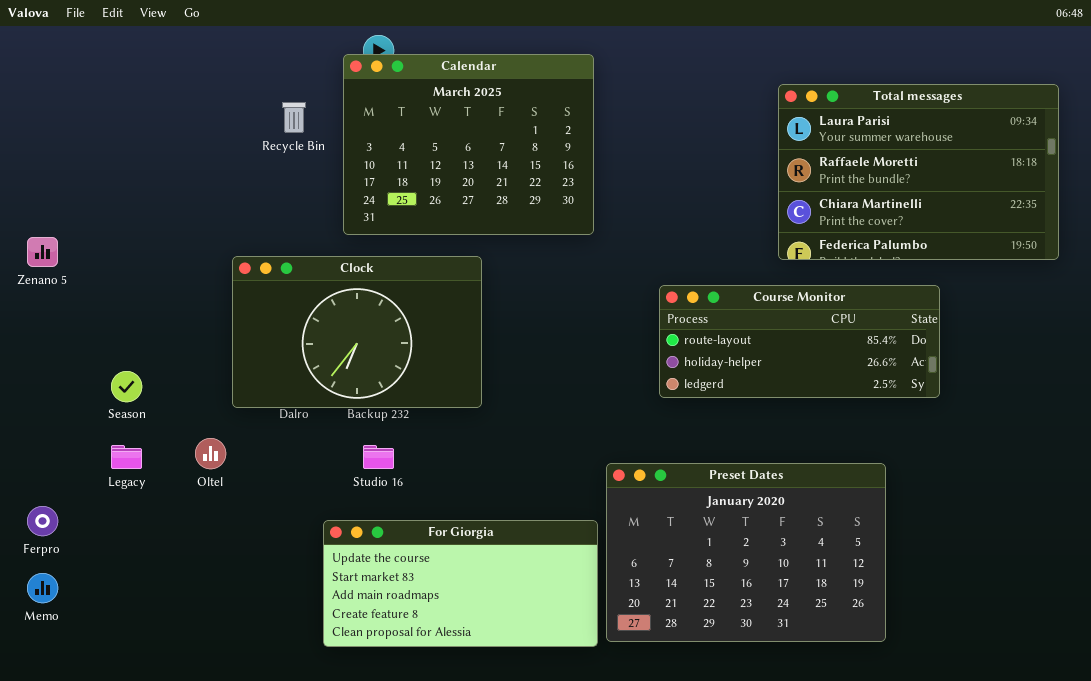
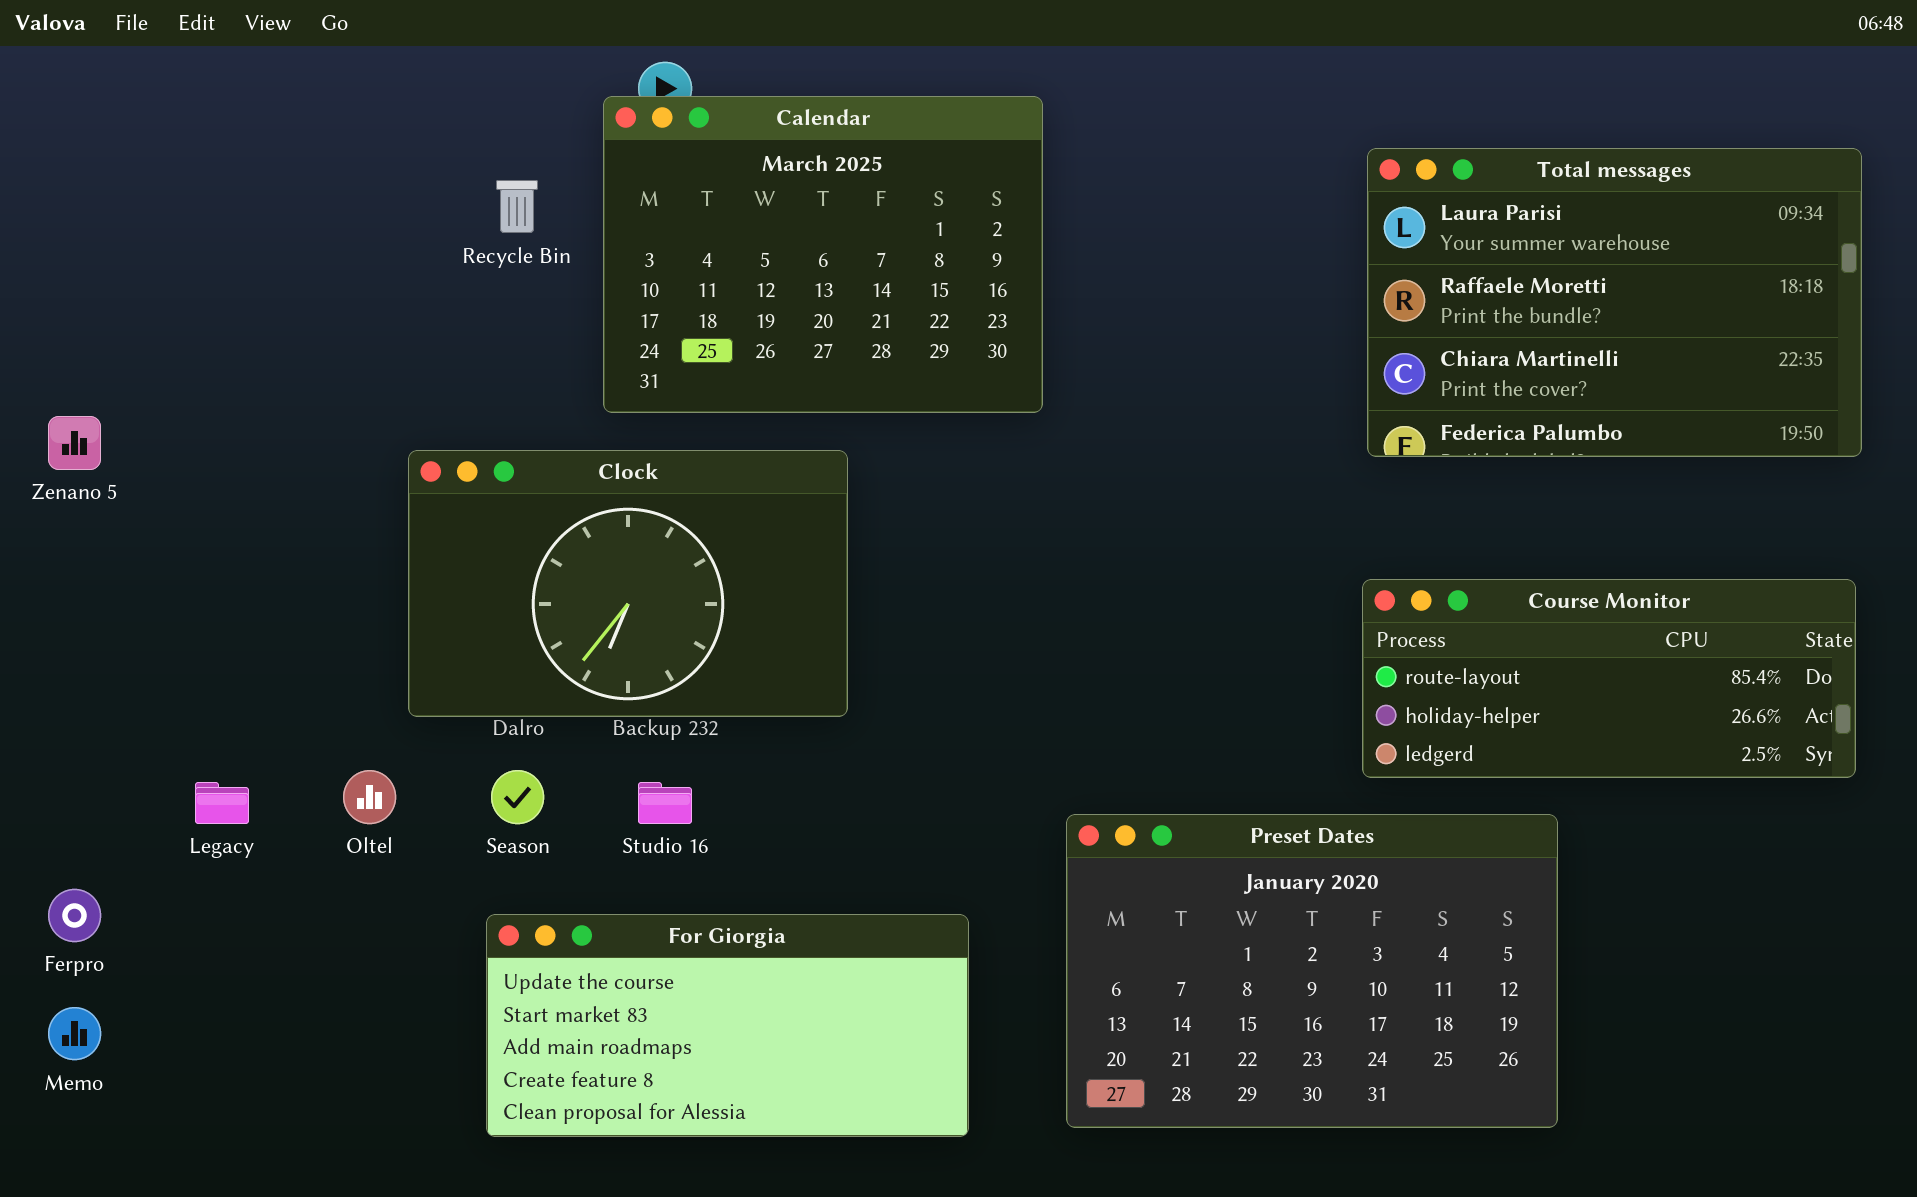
Course Monitor: [659,285,940,398] -> [1362,579,1856,778], moved
Season: [111,371,142,402] -> [491,770,544,824], moved
For Giorgia: [323,520,598,647] -> [486,914,969,1137], moved

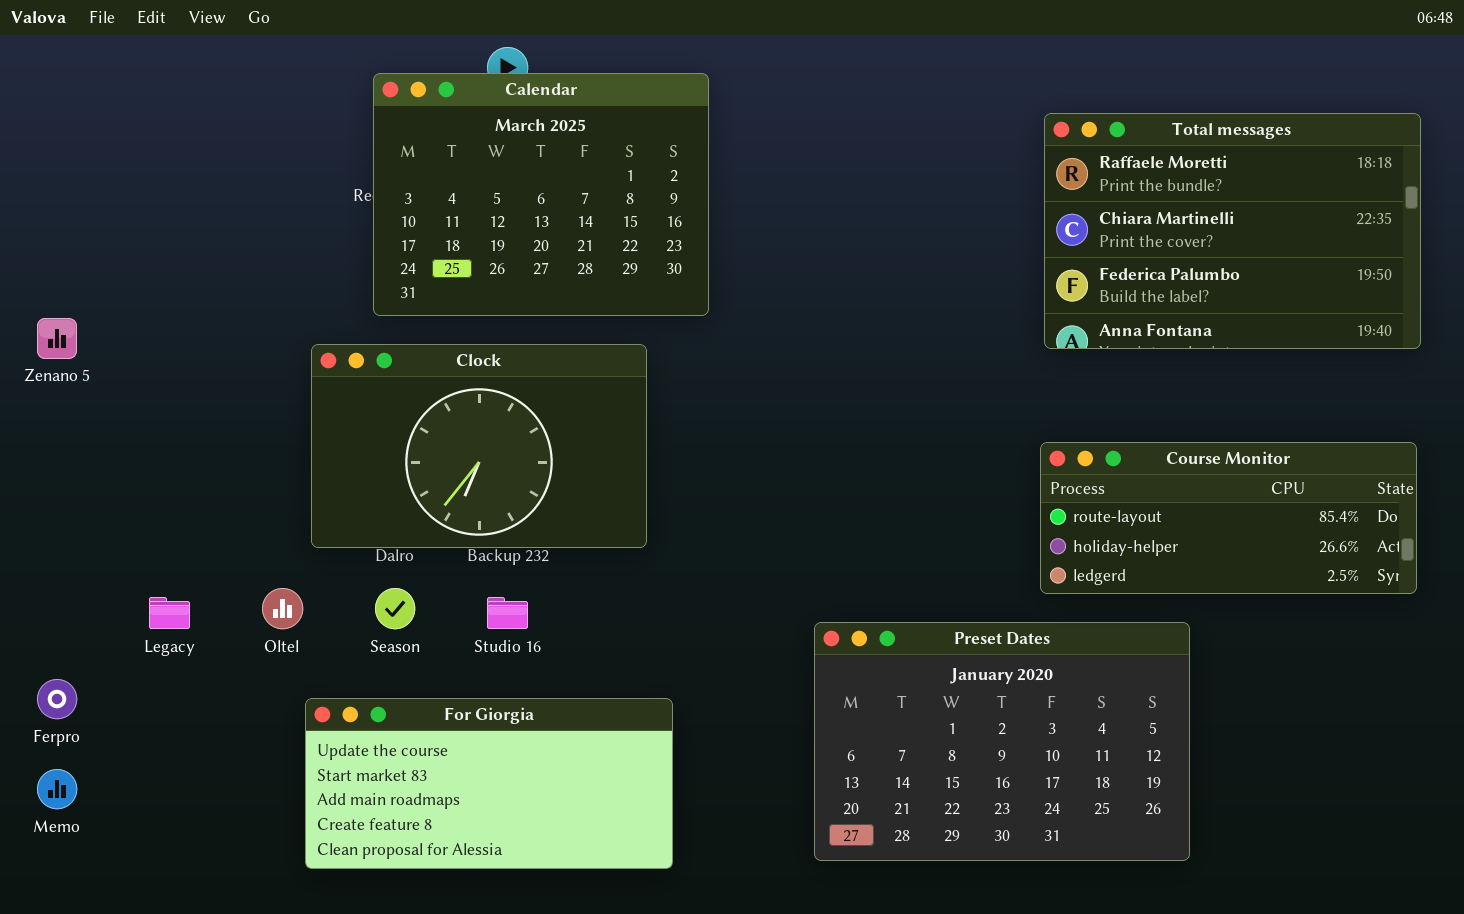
Calendar: [603,96,1043,413] -> [373,73,709,316], moved
Total messages: [1367,148,1862,457] -> [1044,113,1421,349], scrolled down 1 row
For Giorgia: [486,914,969,1137] -> [305,698,673,869], moved

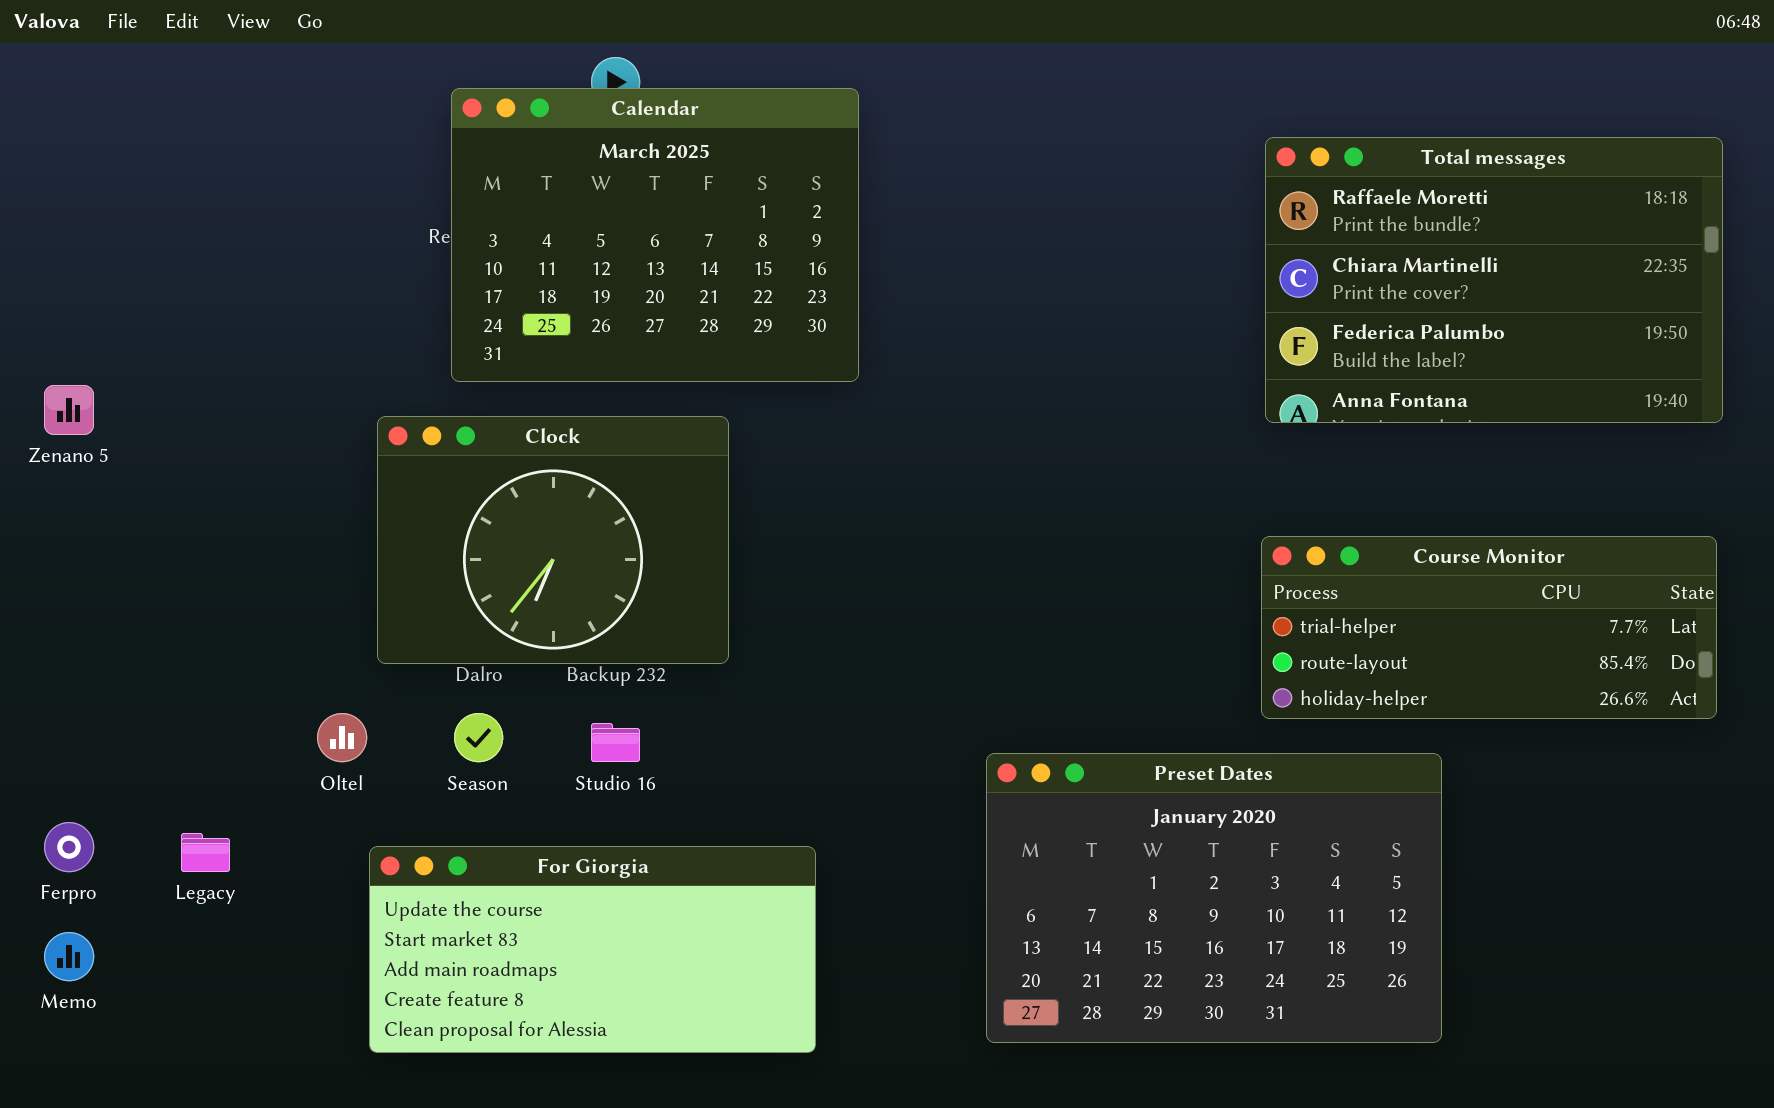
Clock: [311,344,647,548] -> [377,416,729,664], resized
Course Monitor: [1040,442,1417,594] -> [1261,536,1717,719], scrolled up 1 row
Legacy: [149,597,190,629] -> [181,833,230,872], moved

